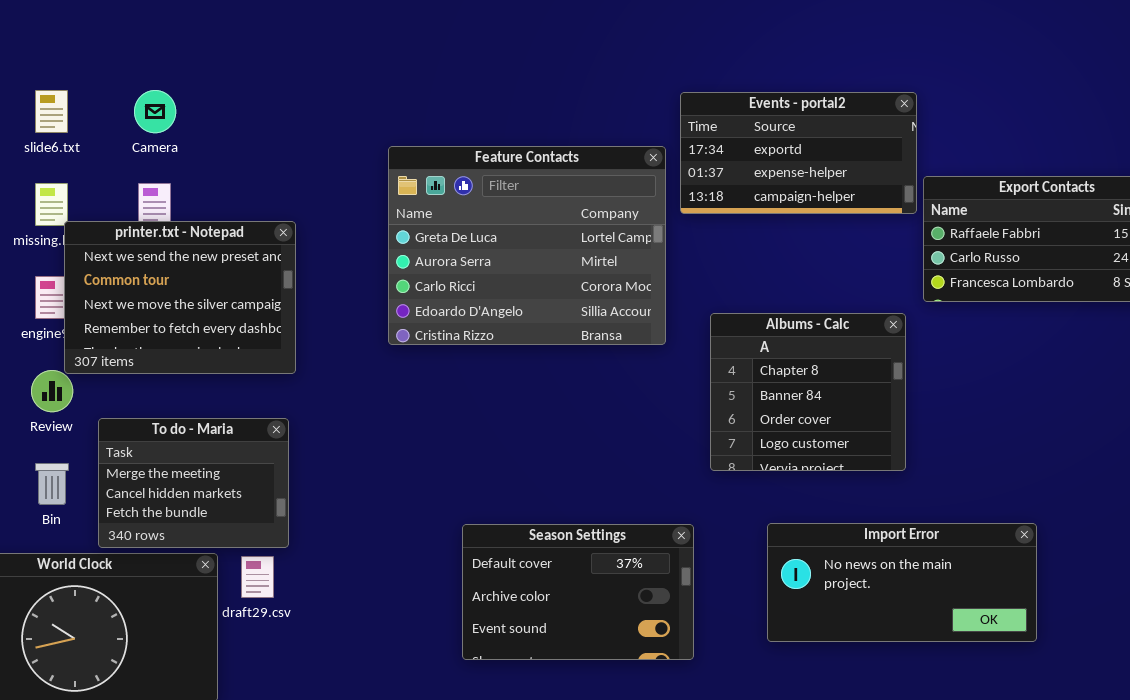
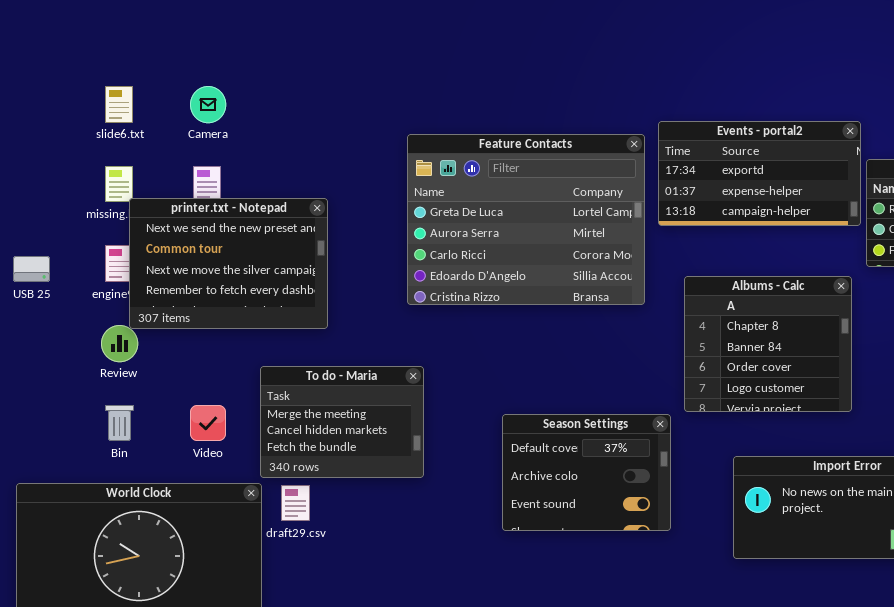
Events - portal2: [680,92,917,214] -> [658,121,861,226], moved
To do - Maria: [98,418,289,548] -> [260,366,424,478], moved
Season Settings: [462,524,694,660] -> [502,414,671,531], moved, resized

